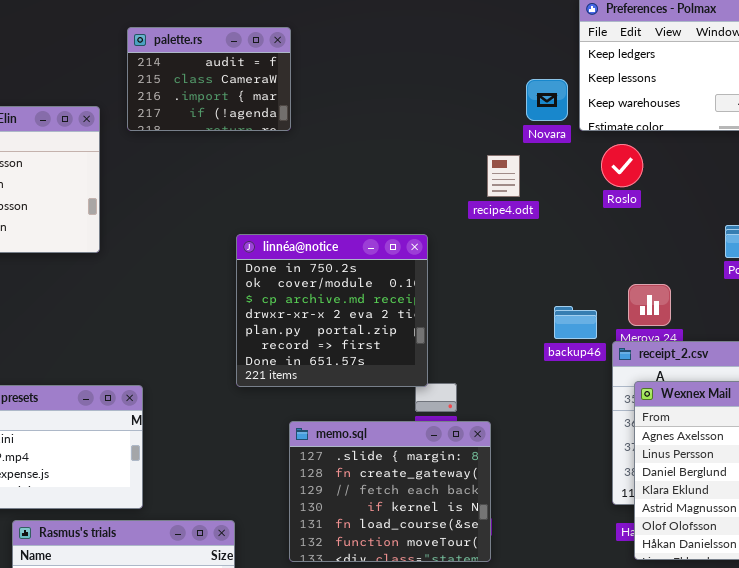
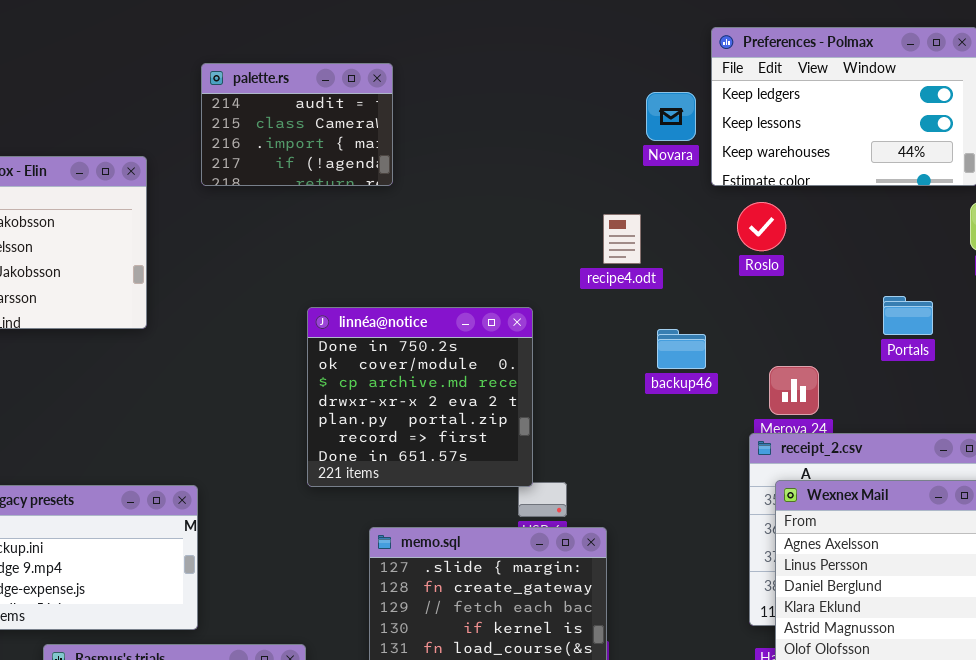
palette.rs: [127,27,291,131] -> [201,63,393,186], moved
Novara: [526,79,568,121] -> [646,92,696,141], moved
backup46: [554,306,597,339] -> [657,329,706,369], moved

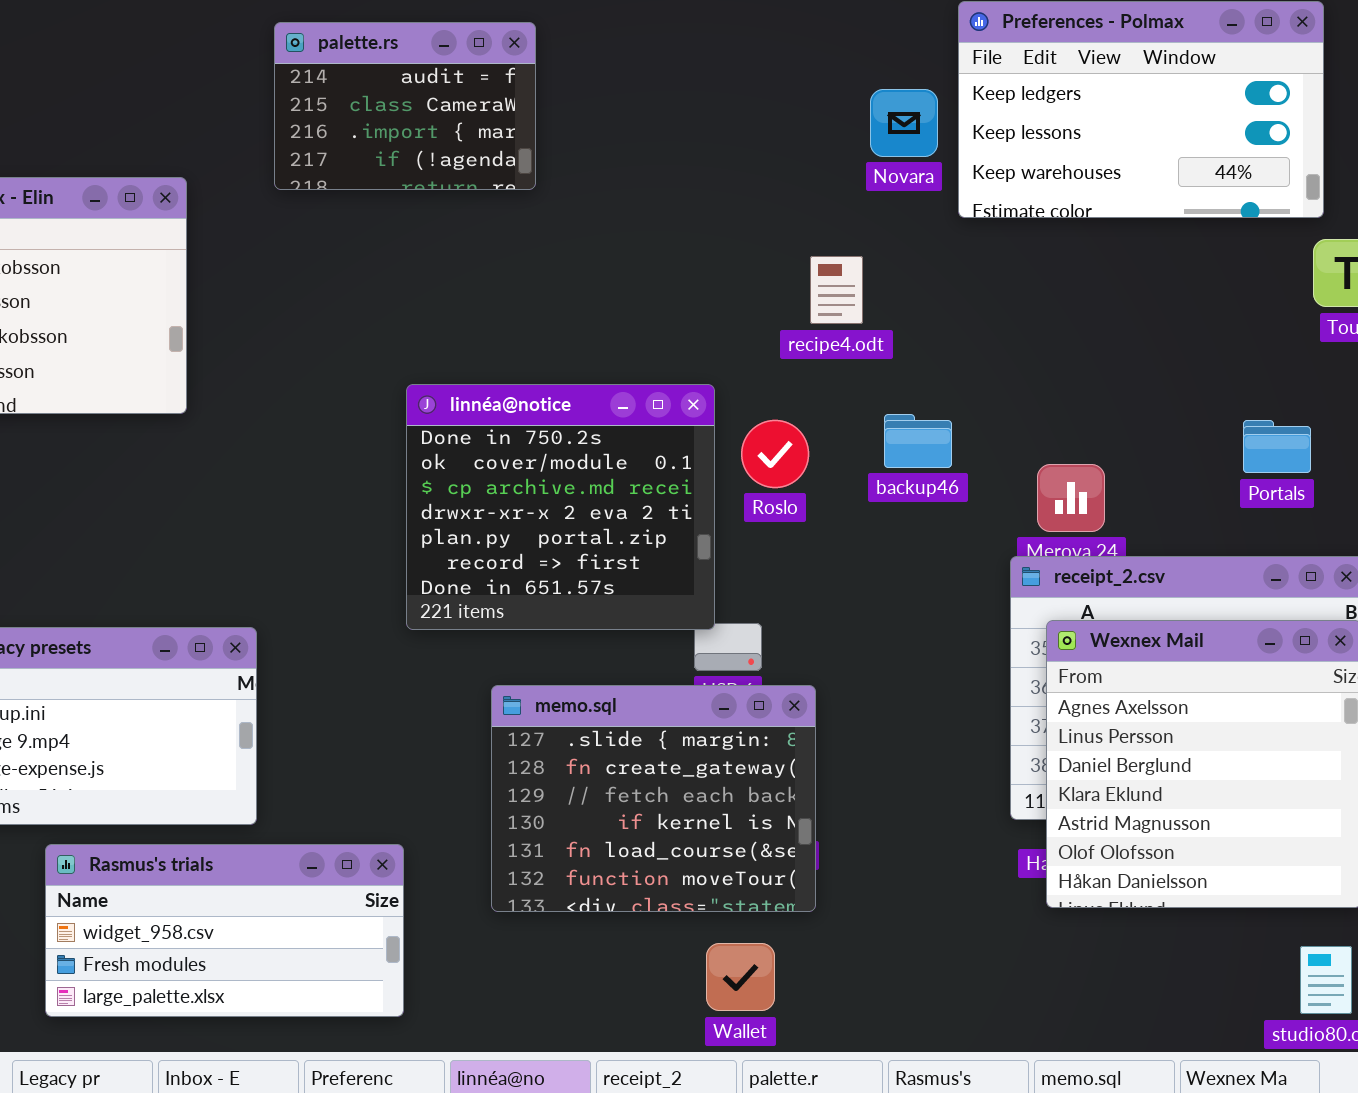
palette.rs: [201,63,393,186] -> [274,22,536,190], moved
Roslo: [737,202,786,251] -> [741,420,809,488], moved
Portals: [883,296,933,335] -> [1243,420,1311,473], moved

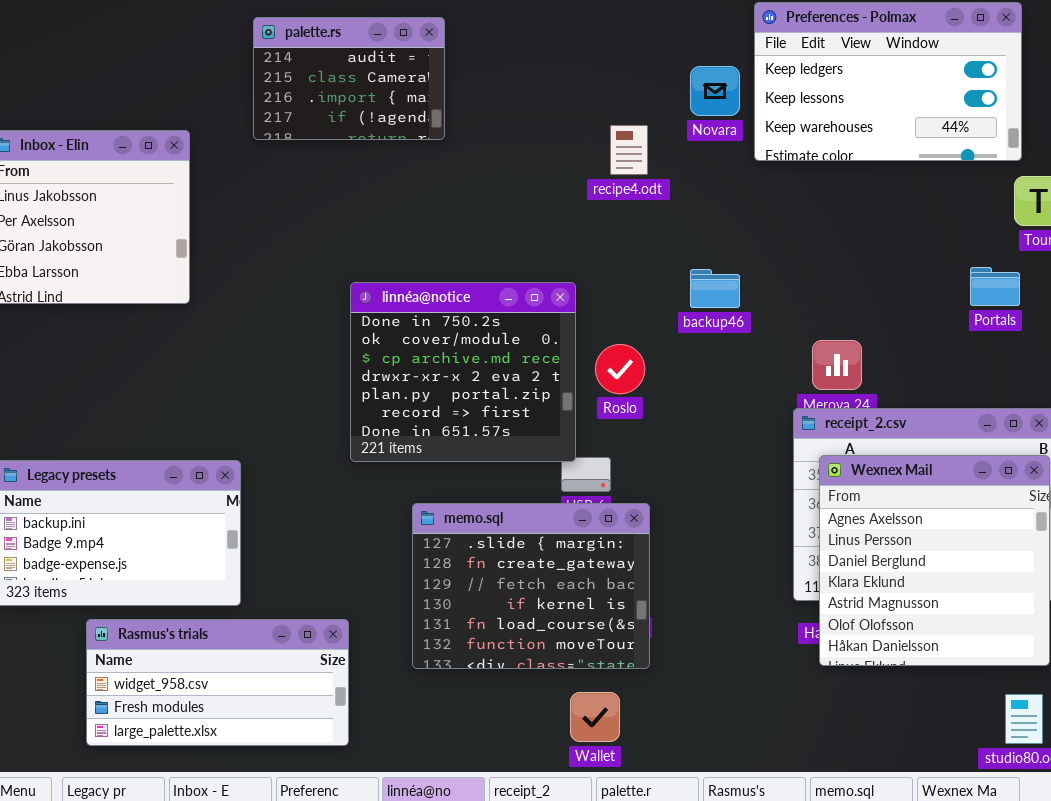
recipe4.odt: [810,256,863,324] -> [610,125,648,175], moved
backup46: [884,414,952,468] -> [690,269,740,308], moved
Roslo: [741,420,809,488] -> [595,344,645,394], moved
Portals: [1243,420,1311,473] -> [970,267,1020,306], moved

